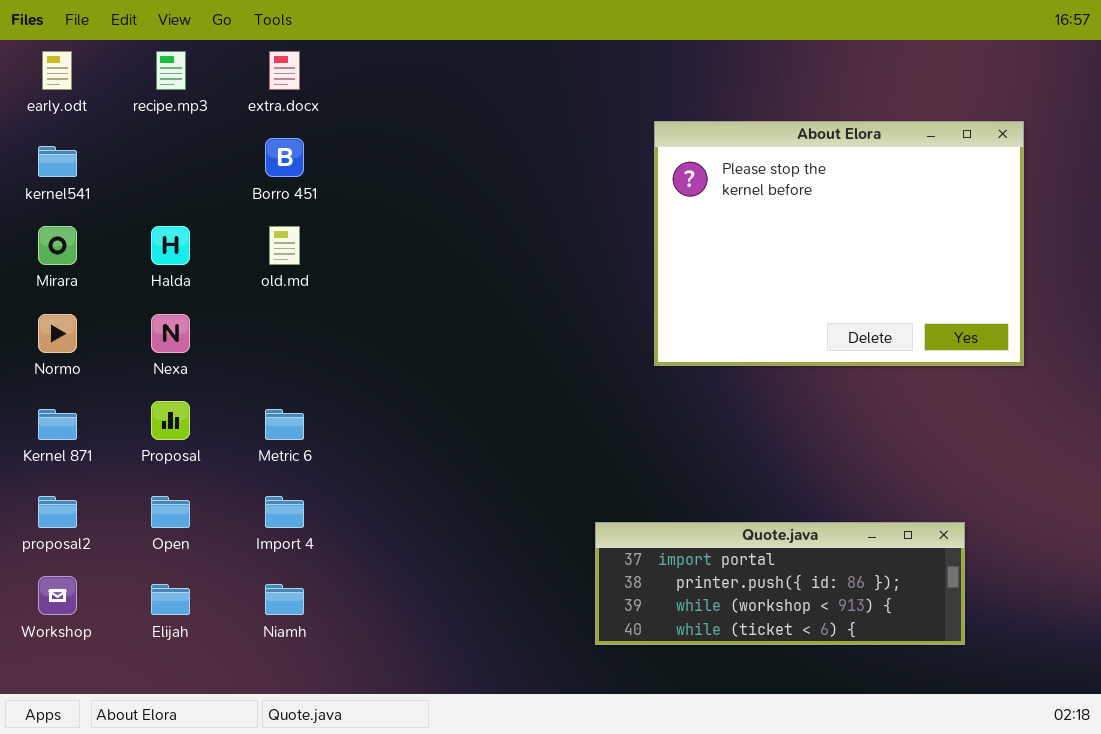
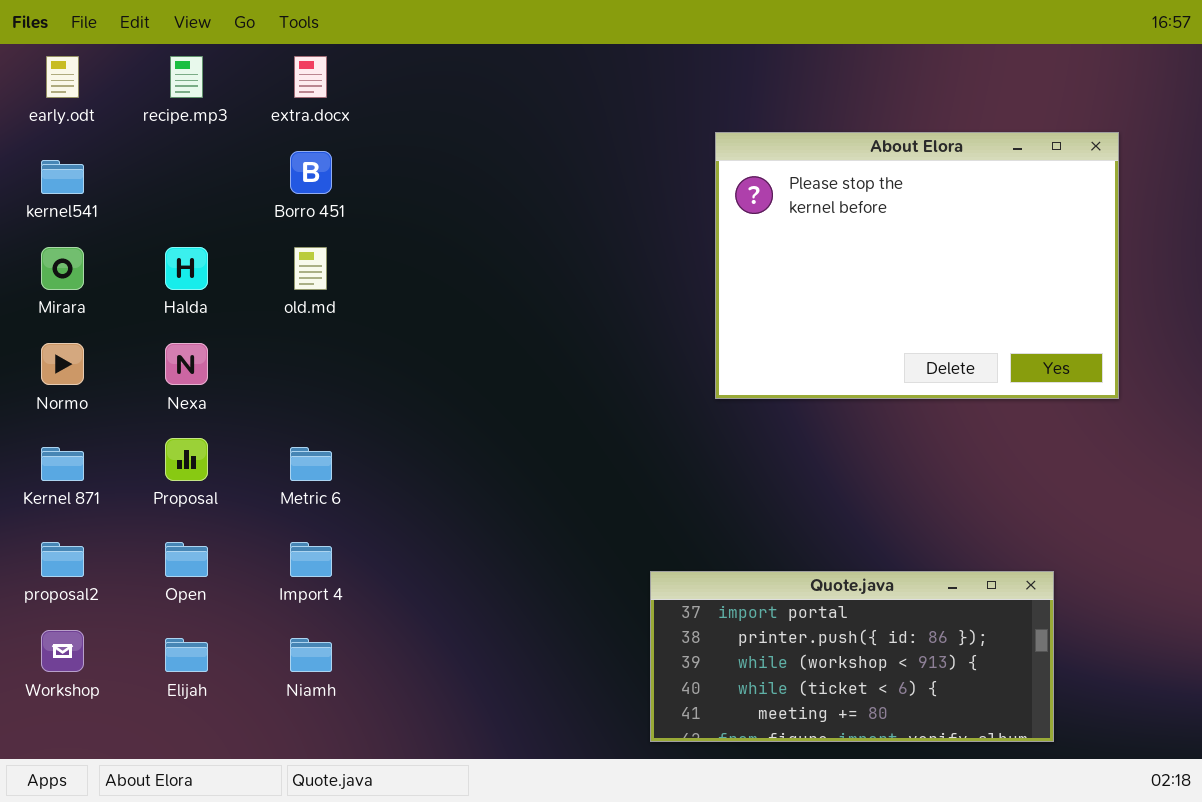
Quote.java: [595,522,965,645] -> [650,571,1054,742], resized

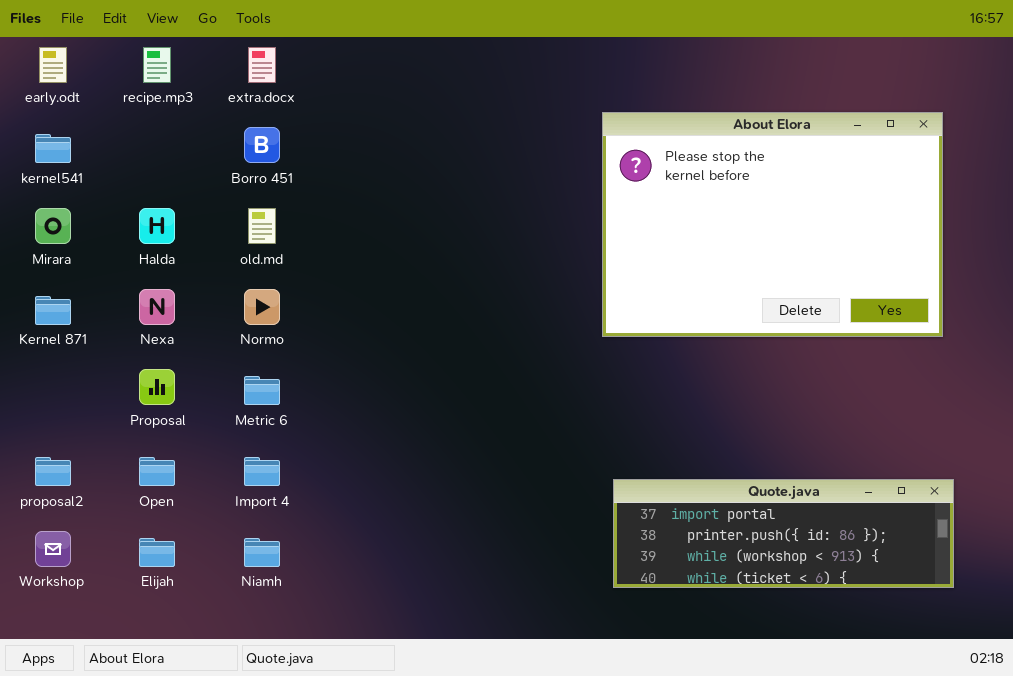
Normo: [41,343,84,385] -> [244,289,280,325], moved
Kernel 871: [41,447,84,481] -> [35,296,71,325], moved
Quote.java: [650,571,1054,742] -> [613,479,954,588], moved, resized

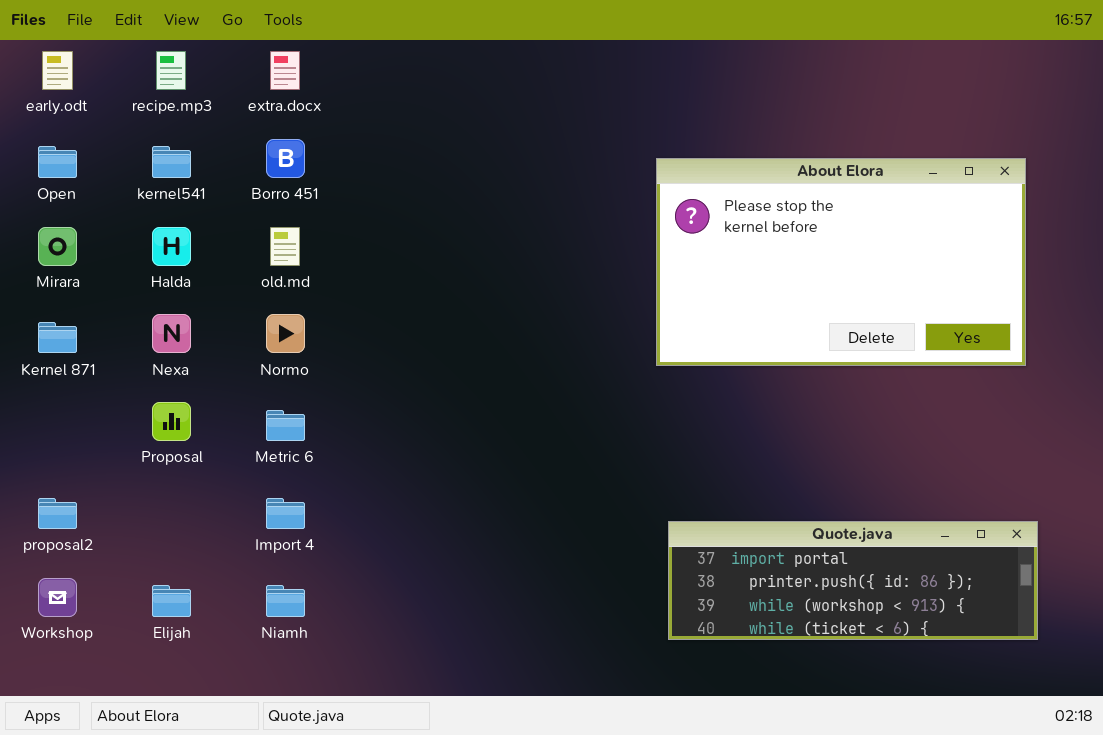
About Elora: [602,112,943,337] -> [656,158,1026,366], resized
kernel541: [35,134,71,163] -> [152,146,191,178], moved
Open: [139,457,175,486] -> [38,146,77,178], moved

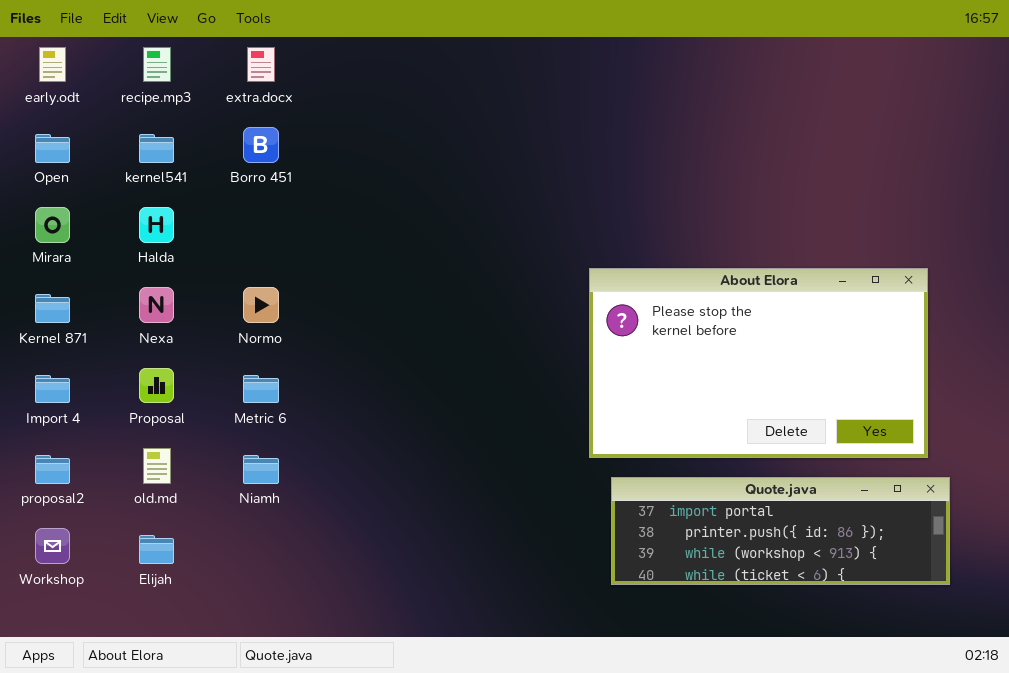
About Elora: [656,158,1026,366] -> [589,268,928,458], moved
old.md: [270,227,300,266] -> [143,448,171,484], moved
Import 4: [266,498,305,529] -> [35,375,70,403], moved
Niamh: [266,585,305,617] -> [243,455,279,484], moved

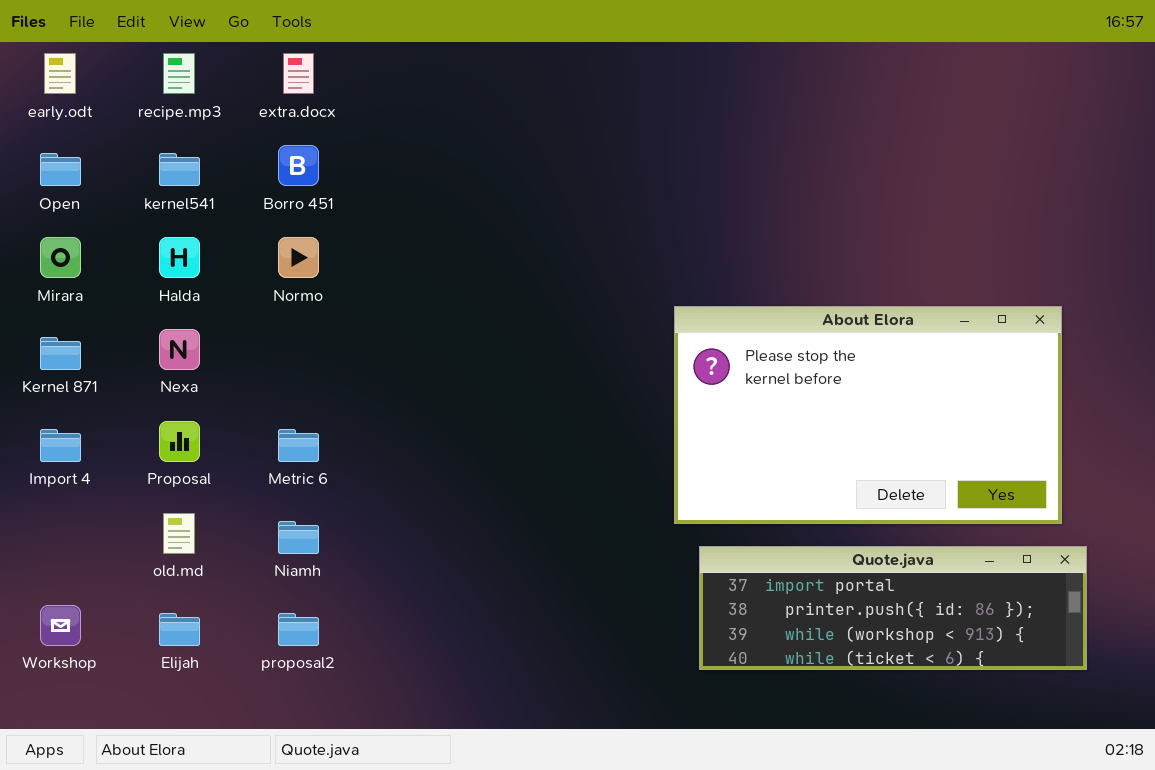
Normo: [243,287,279,323] -> [278,237,319,278], moved
proposal2: [35,455,70,484] -> [278,613,319,646], moved

